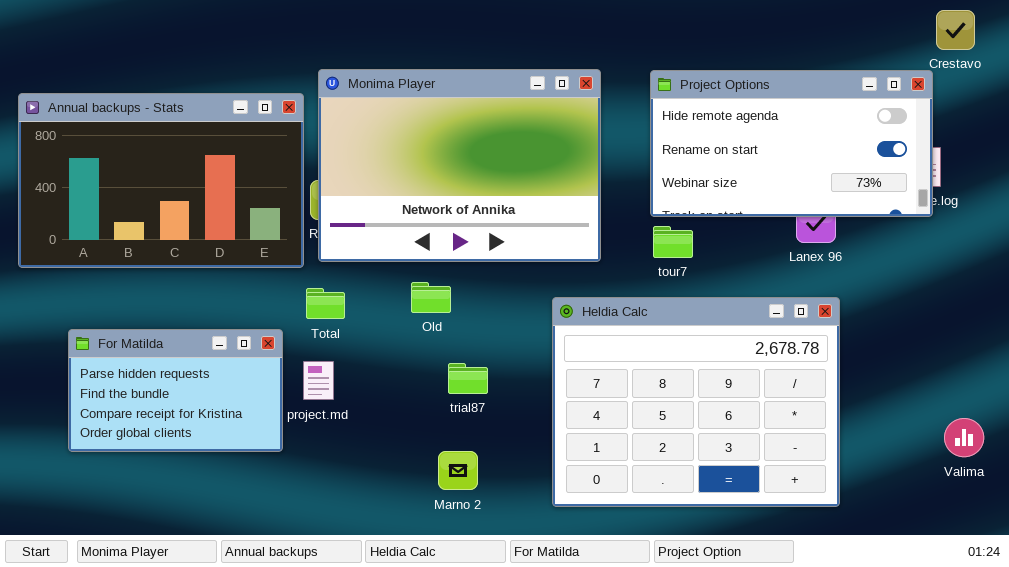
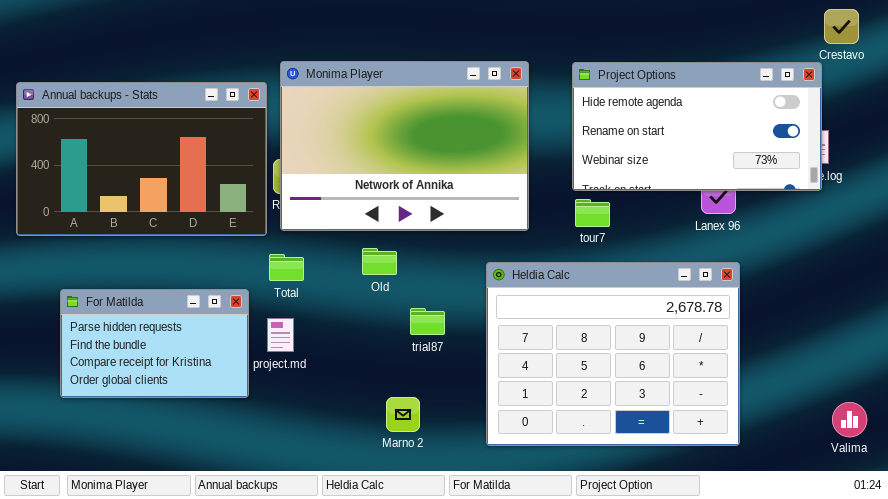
trial87: [448,363,488,394] -> [410,308,445,335], moved
Valima: [944,418,984,457] -> [832,402,867,437], moved

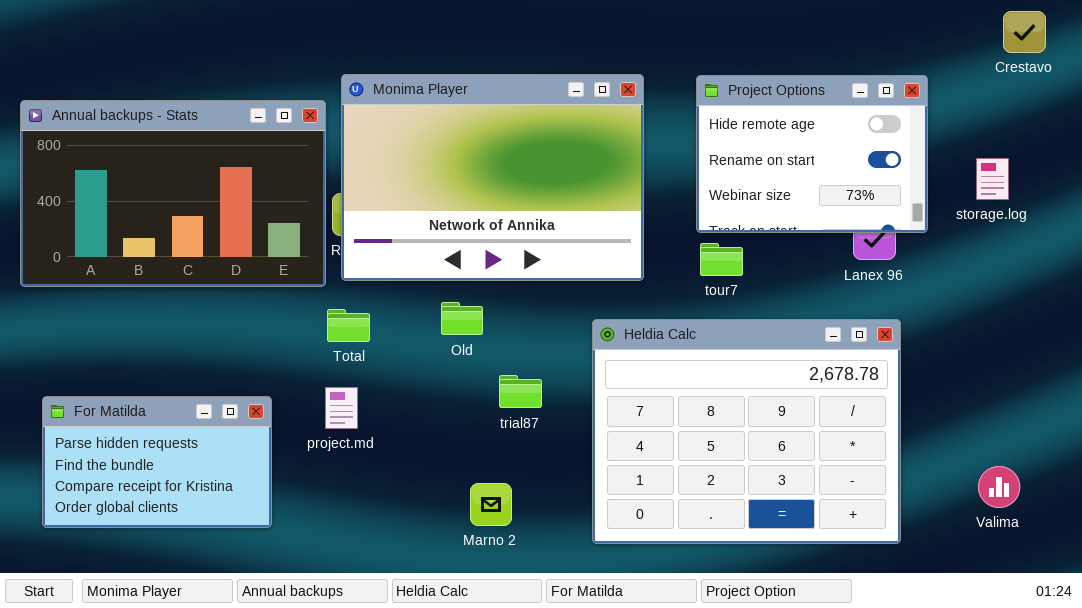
Project Options: [572,62,822,191] -> [696,75,928,233], resized
For Matilda: [60,289,249,398] -> [42,396,272,528], moved
Valima: [832,402,867,437] -> [978,466,1020,508], moved

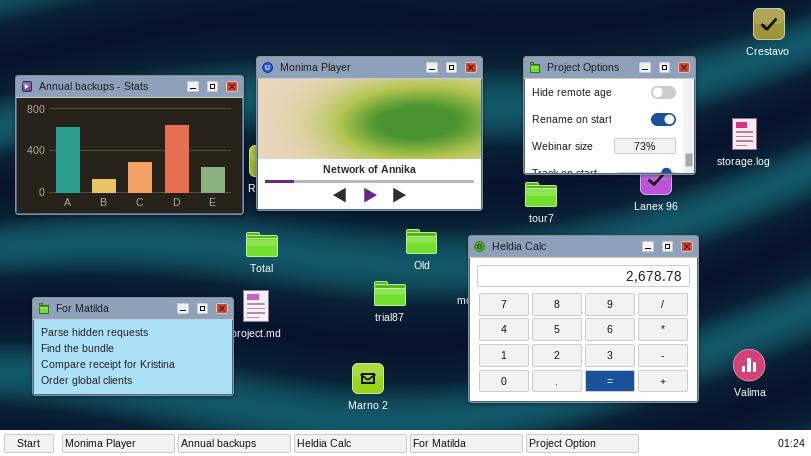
Old: [441,302,483,335] -> [406,229,437,254], moved
Heldia Calc: [592,319,901,544] -> [468,235,699,403], moved
For Matilda: [42,396,272,528] -> [32,297,234,396], resized

